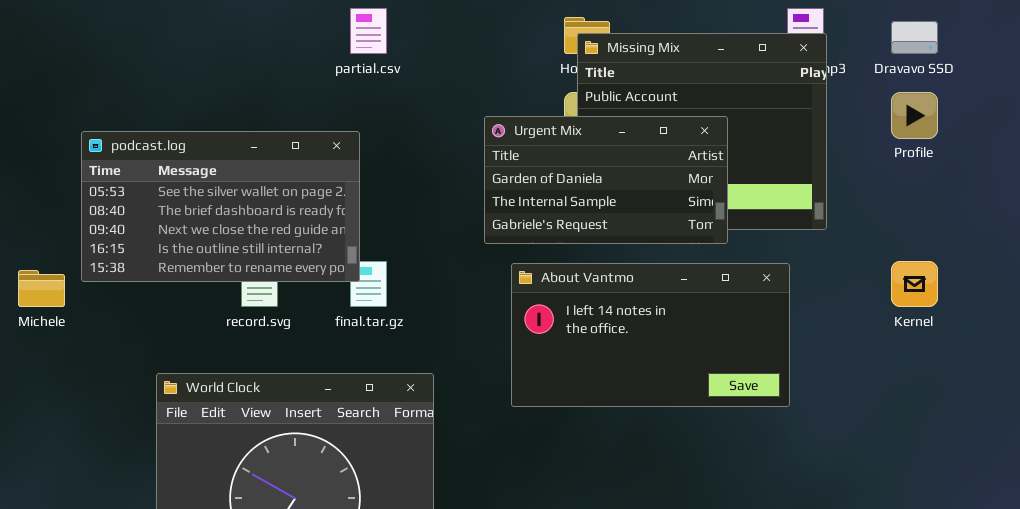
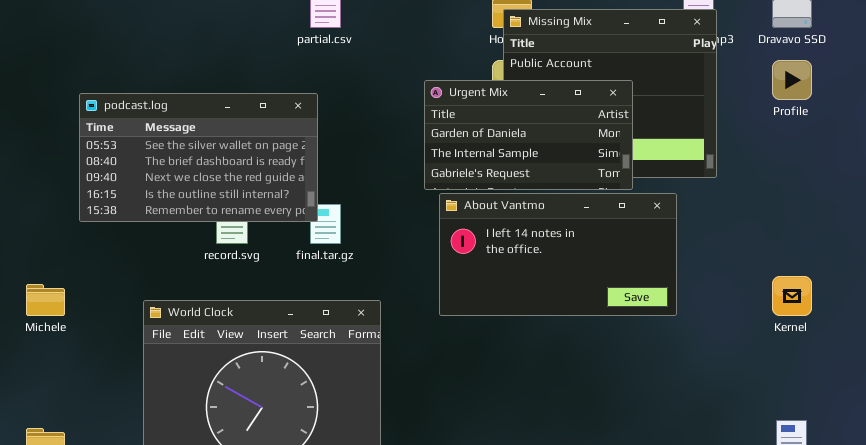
Kernel: [891,261,938,307] -> [772,276,812,316], moved
About Vantmo: [511,263,790,407] -> [439,193,677,316], moved
Michele: [18,270,65,307] -> [26,284,65,316], moved

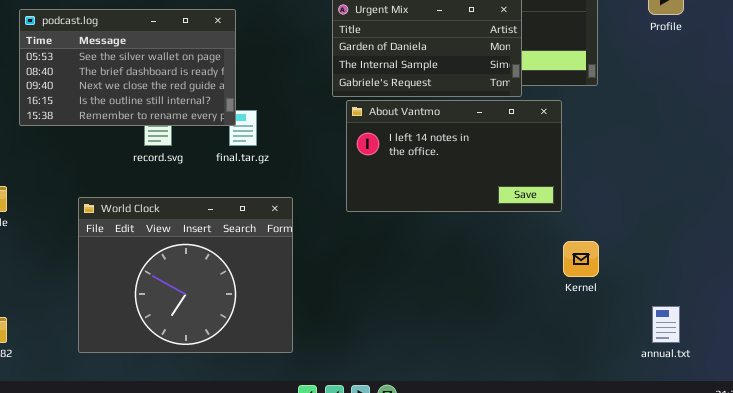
Kernel: [772,276,812,316] -> [563,241,599,277], moved

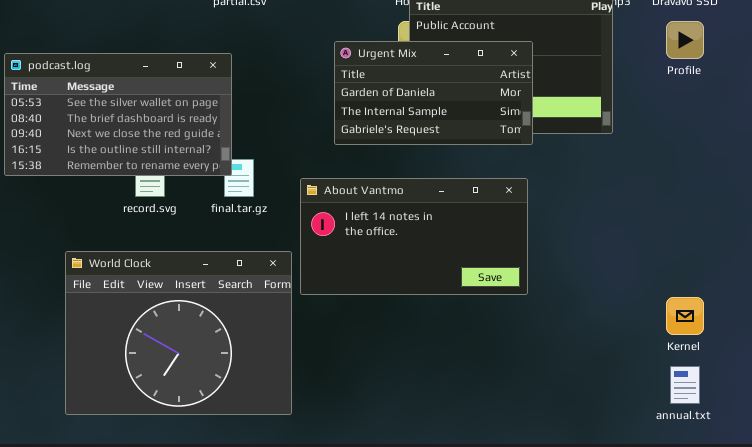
About Vantmo: [346,100,562,212] -> [300,178,528,295], moved
Kernel: [563,241,599,277] -> [666,297,704,335], moved

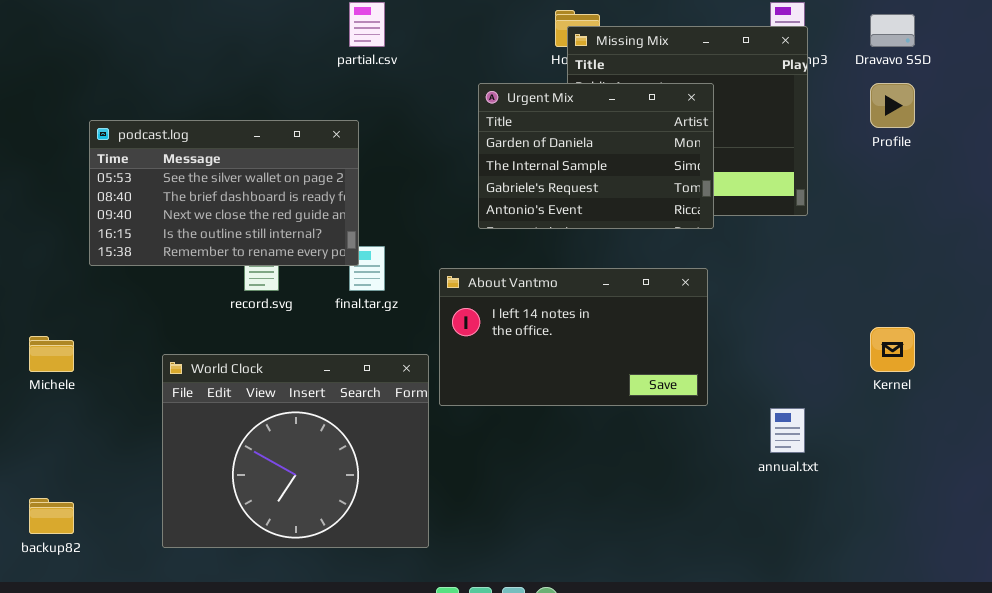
Urgent Mix: [334,41,533,145] -> [478,83,714,229], resized
Kernel: [666,297,704,335] -> [870,327,915,372], moved
annual.txt: [670,366,700,404] -> [770,408,805,453], moved

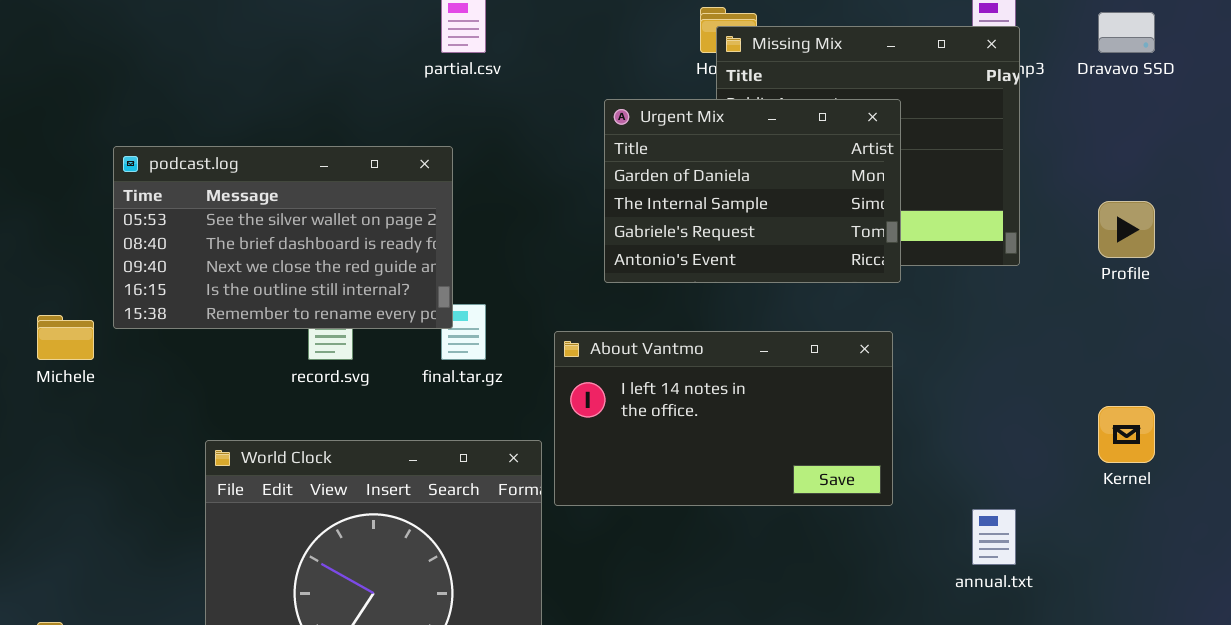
Profile: [870,83,915,128] -> [1098,201,1155,258], moved
Michele: [29,336,74,372] -> [37,315,94,360], moved

